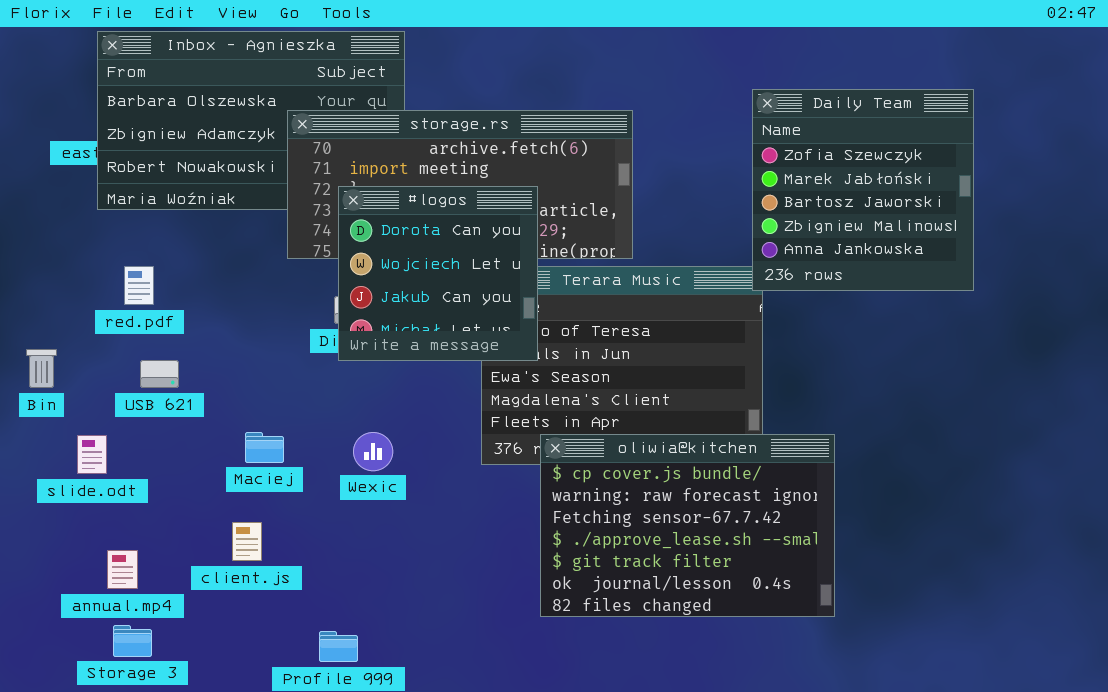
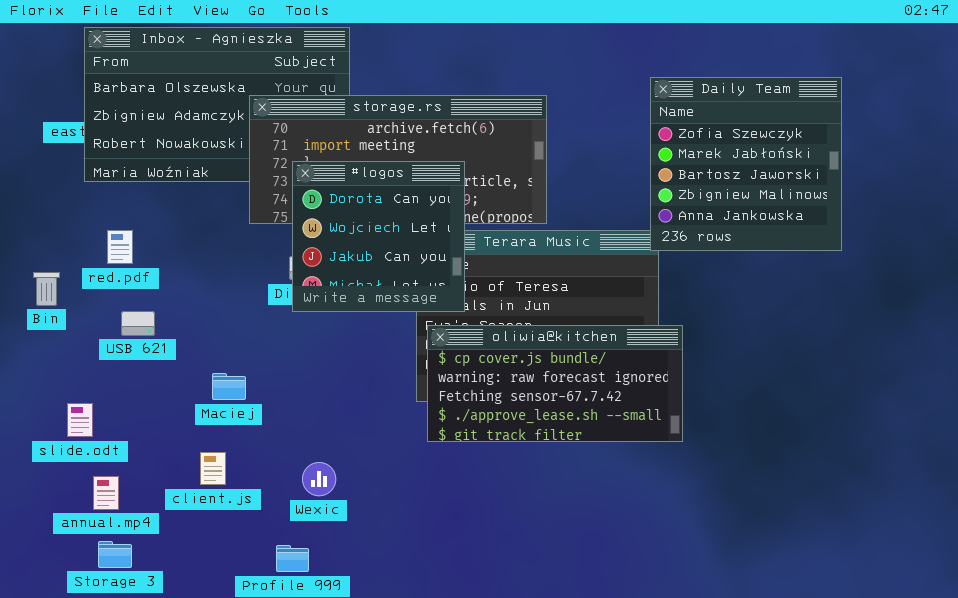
Bin: [26,349,57,388] -> [33,272,60,306], moved
Wexic: [353,432,393,471] -> [302,462,336,496], moved
oliwia@kitchen: [540,434,835,617] -> [427,325,683,442], moved, resized
slide.odt: [77,435,107,474] -> [67,403,93,437], moved

